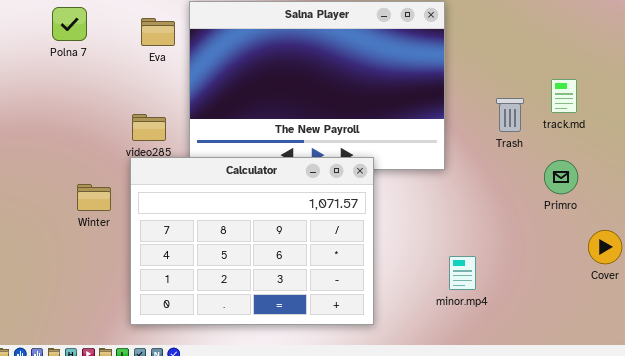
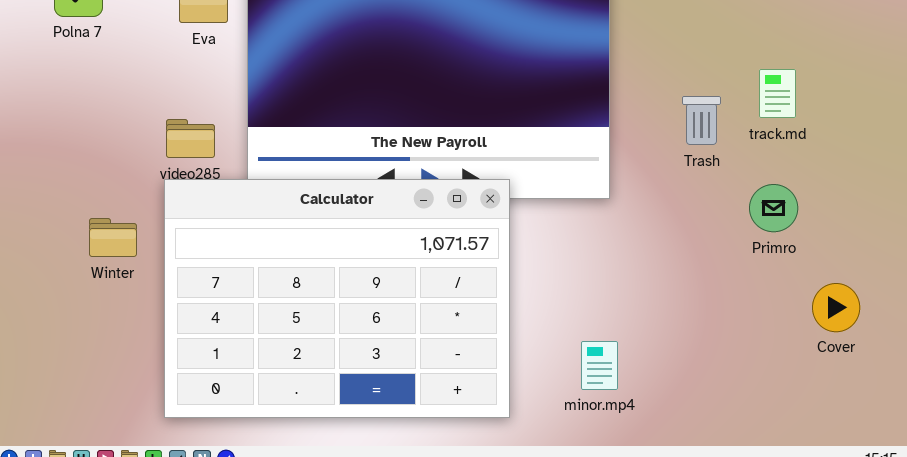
minor.mp4: [449,256,476,290] -> [581,341,618,390], moved

